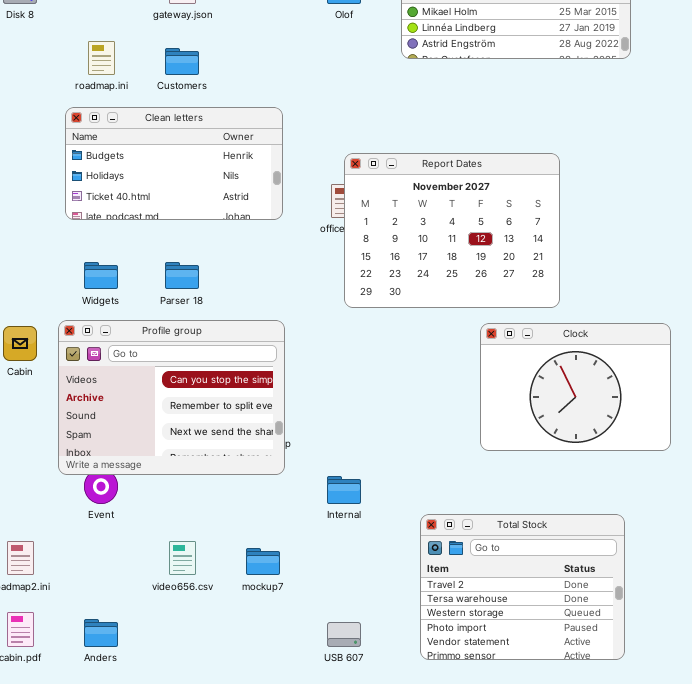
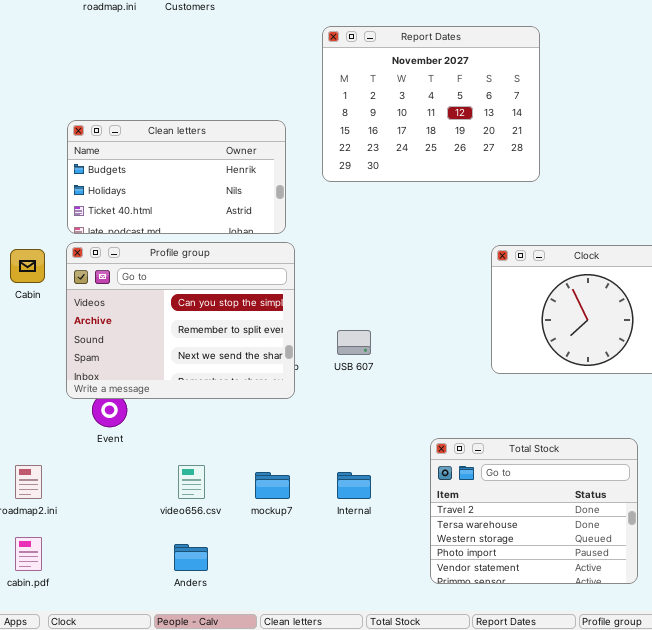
Clean letters: [65,107,283,220] -> [67,120,286,234], moved
Report Dates: [344,153,560,308] -> [322,26,540,182], moved
Internal: [327,476,361,504] -> [337,472,371,499], moved
Anders: [84,619,118,647] -> [174,544,208,571], moved
USB 607: [327,622,361,647] -> [337,330,371,355], moved

